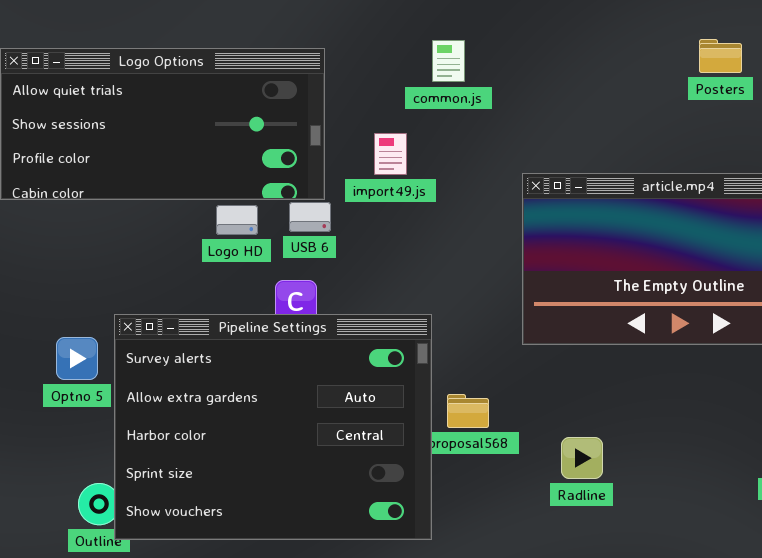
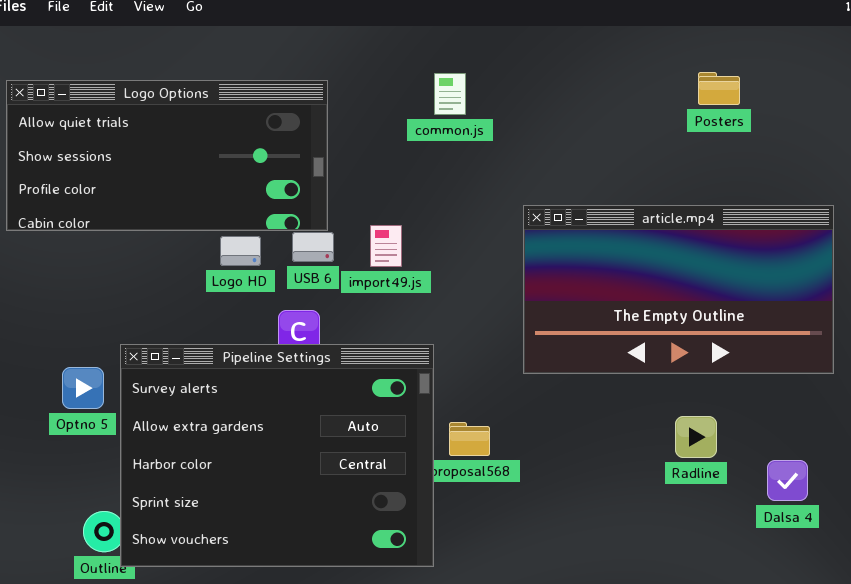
import49.js: [374,133,407,175] -> [370,225,402,267], moved
Radline: [561,437,603,479] -> [675,416,717,458], moved

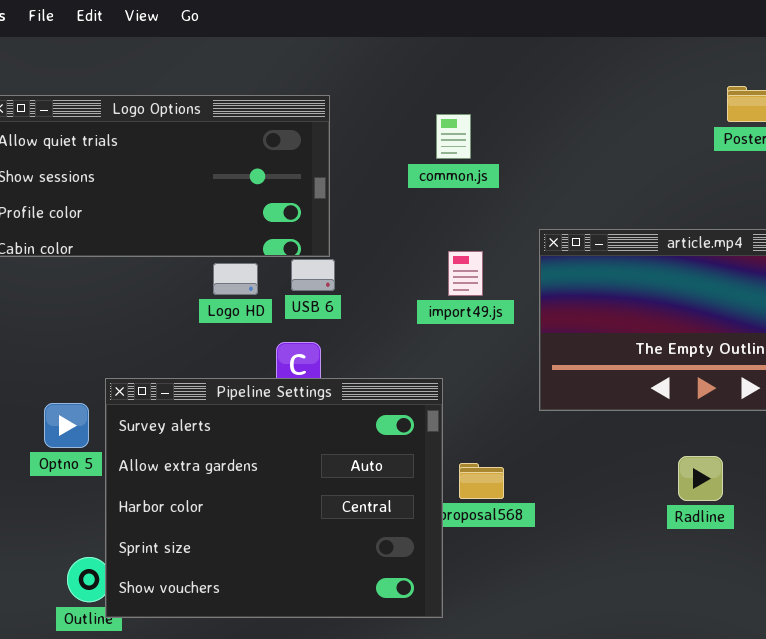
common.js: [434,73,466,115] -> [436,114,471,159], moved
import49.js: [370,225,402,267] -> [448,251,483,296], moved
Radline: [675,416,717,458] -> [678,456,723,501], moved

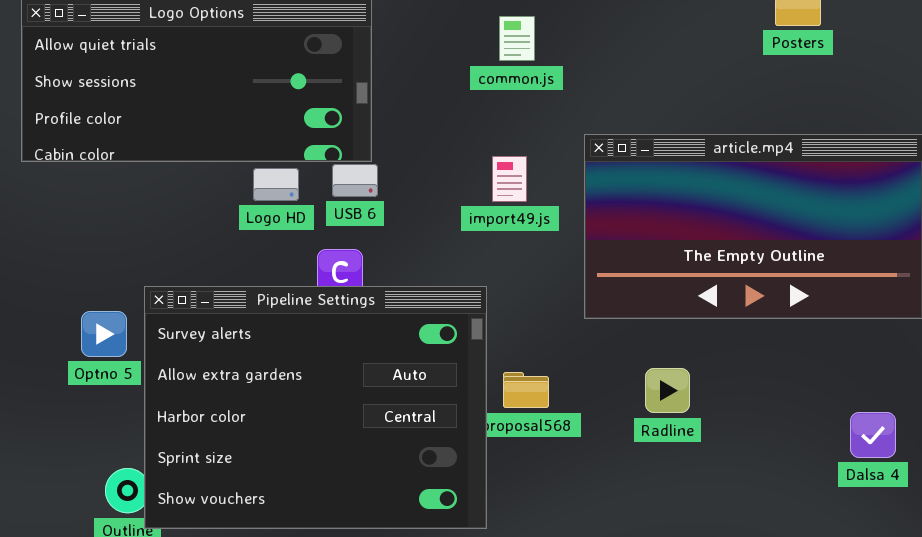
common.js: [436,114,471,159] -> [499,16,535,61], moved
Radline: [678,456,723,501] -> [645,368,690,413], moved

